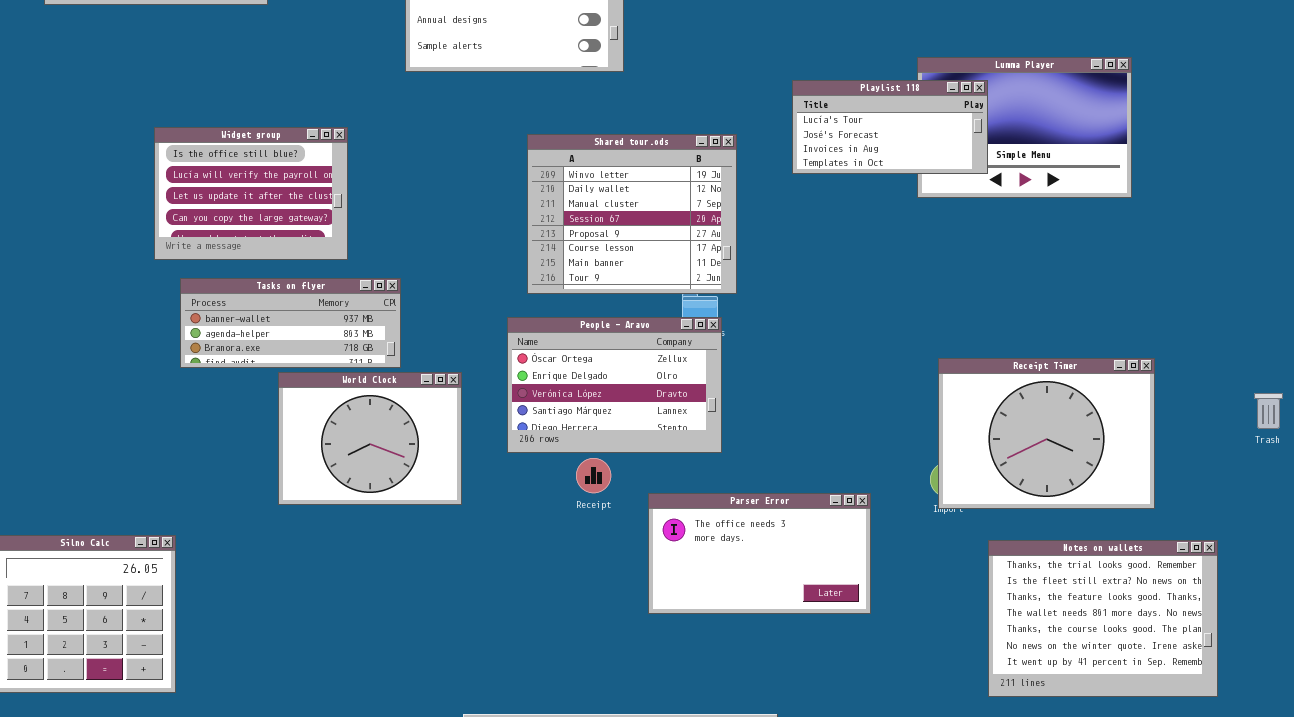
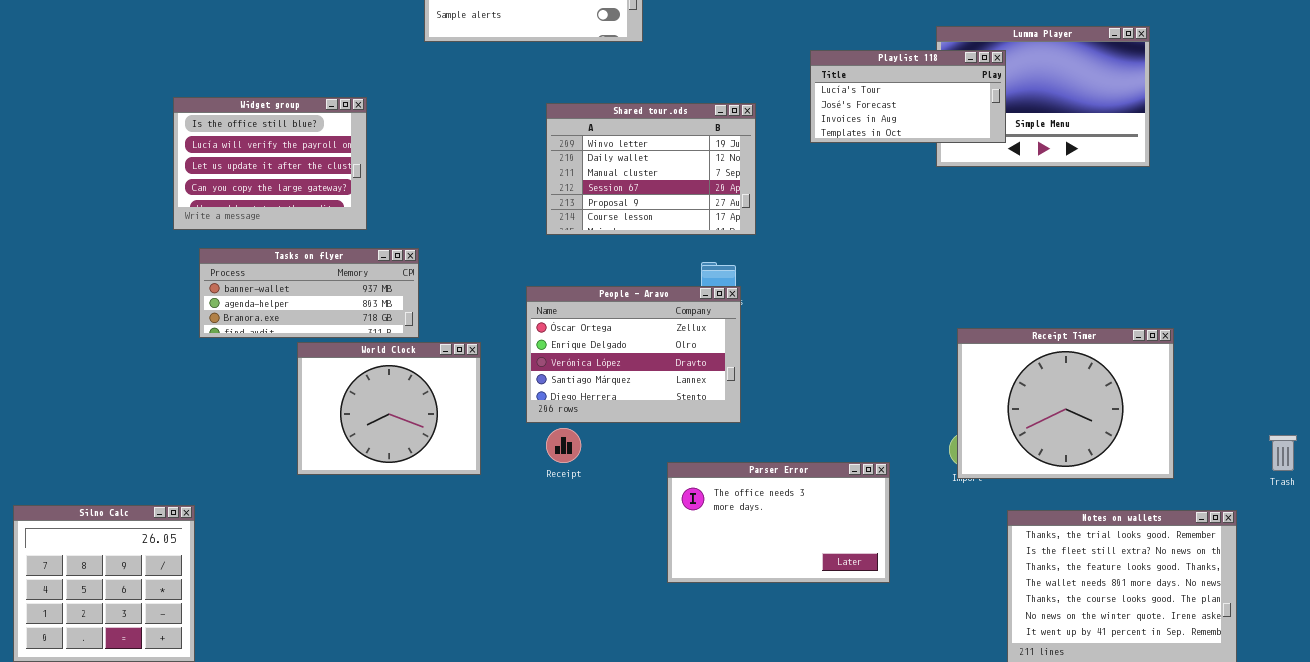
Shared tour.ods: [527,134,737,294] -> [546,103,756,235], resized
Trash: [1254,393,1283,429] -> [1269,435,1297,471], moved
Receipt: [576,458,611,493] -> [546,428,581,463], moved

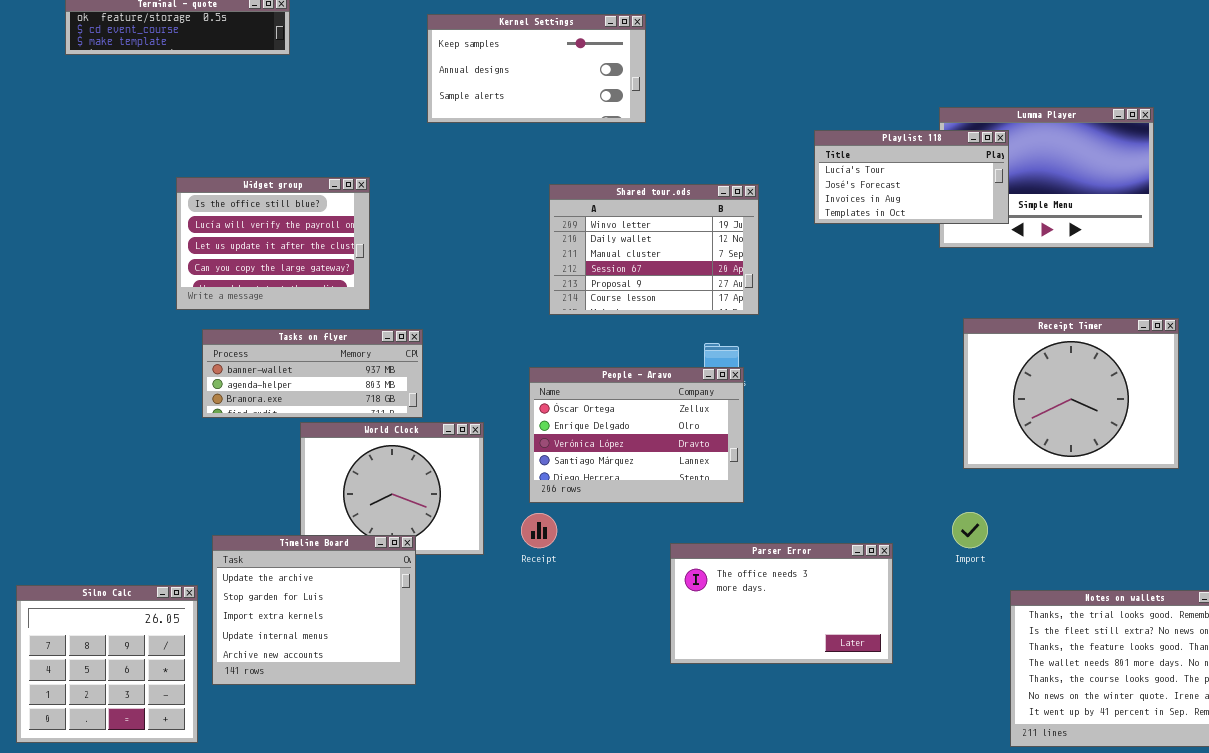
Receipt Timer: [957,328,1174,479] -> [963,318,1179,469], moved
Receipt: [546,428,581,463] -> [521,513,557,548], moved
Timeline Board: none -> [212,535,416,685], opened

